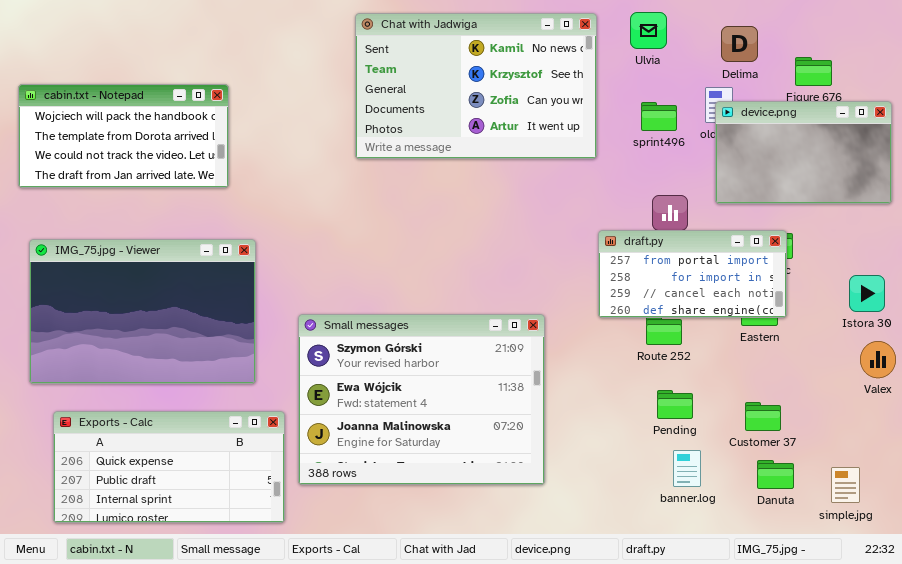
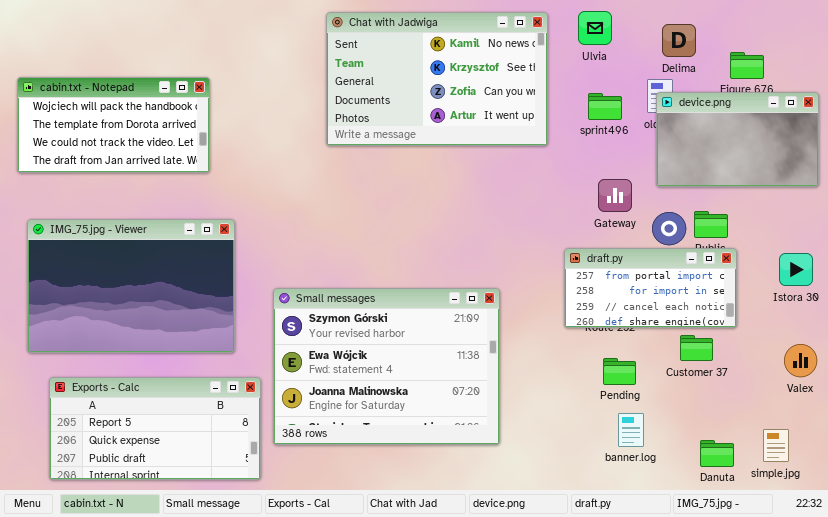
draft.py: [598,230,787,318] -> [564,248,737,328], moved
Valex: [860,341,896,378] -> [784,344,817,377], moved
Customer 37: [745,402,781,431] -> [680,335,713,361], moved
Exports - Calc: [53,411,285,523] -> [49,377,261,480], scrolled up 1 row
Danuta: [757,460,794,489] -> [700,440,734,467], moved

